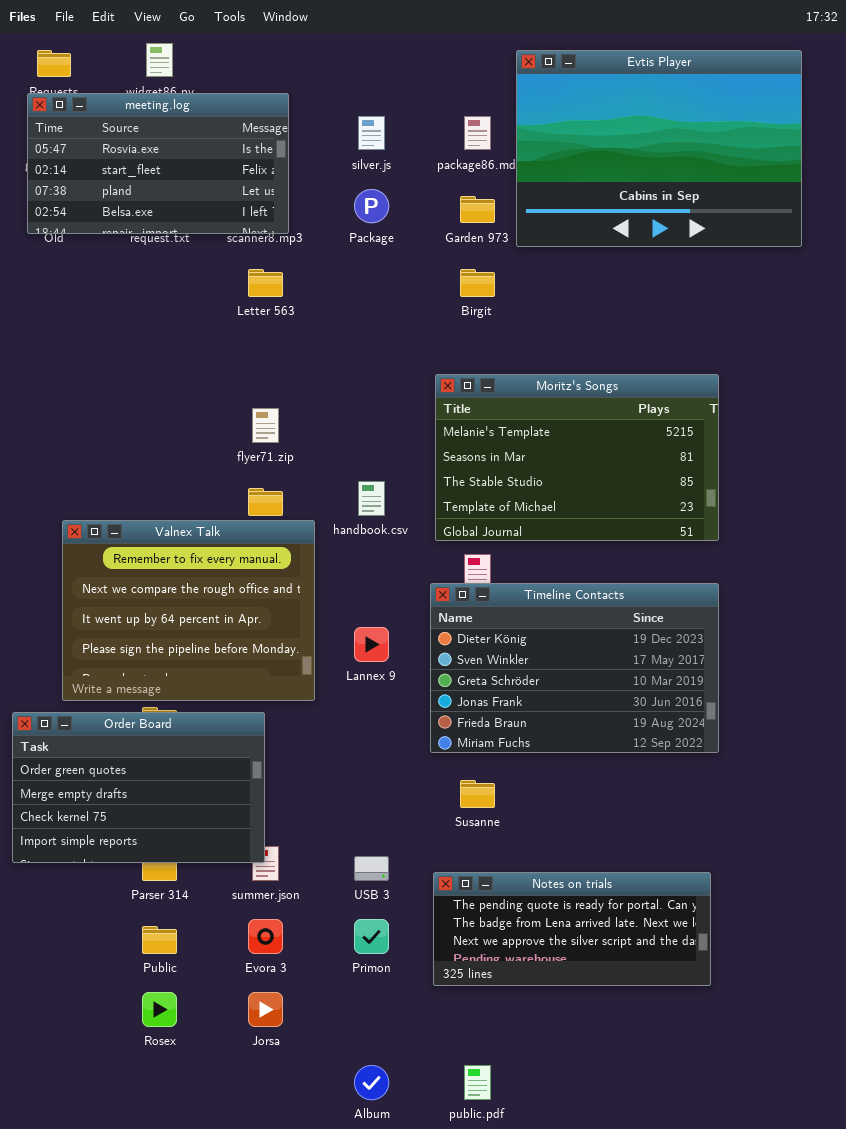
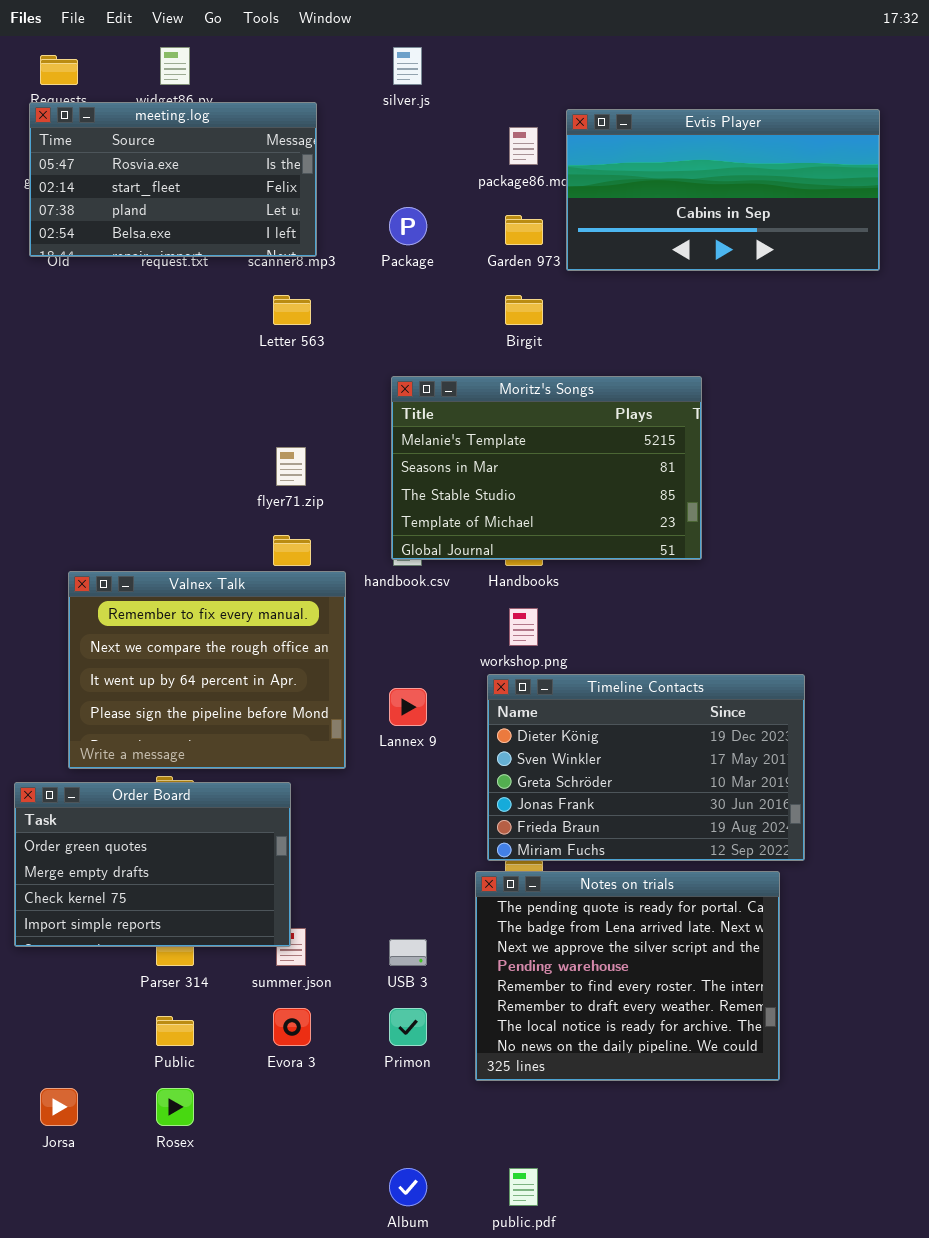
Evtis Player: [516,50,802,247] -> [566,109,880,271], resized
silver.js: [358,116,385,150] -> [393,47,422,85], moved
Moritz's Songs: [435,374,719,541] -> [391,376,702,560], moved
Timeline Contacts: [430,583,719,753] -> [487,674,805,861], moved
Notes on trials: [433,872,711,986] -> [475,871,780,1081], resized
Jorsa: [248,992,283,1027] -> [40,1088,78,1126], moved

